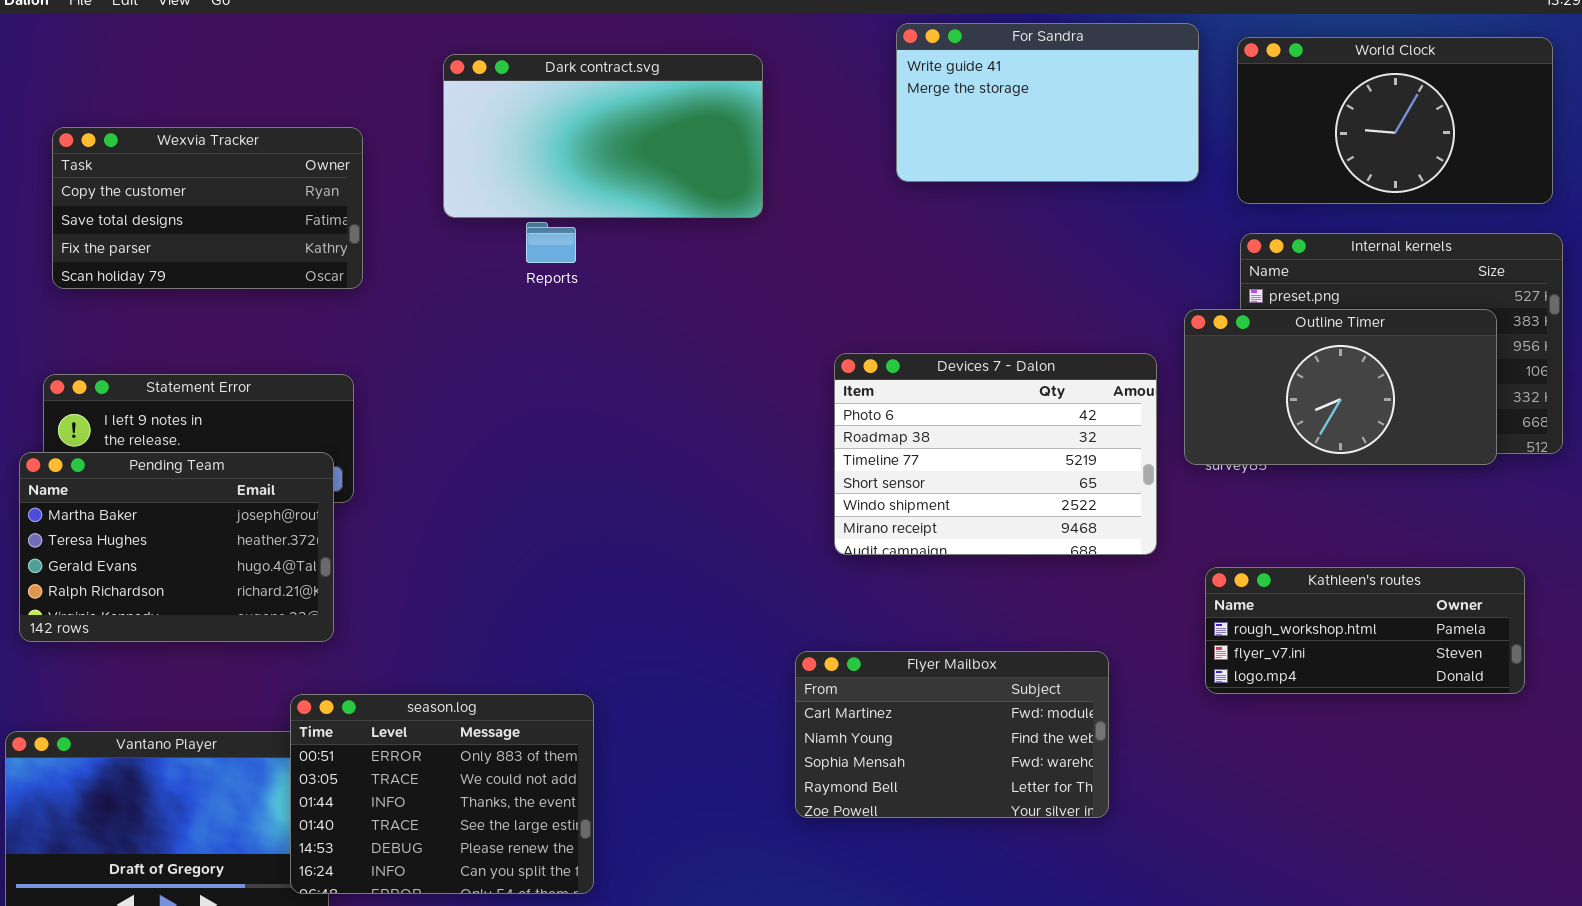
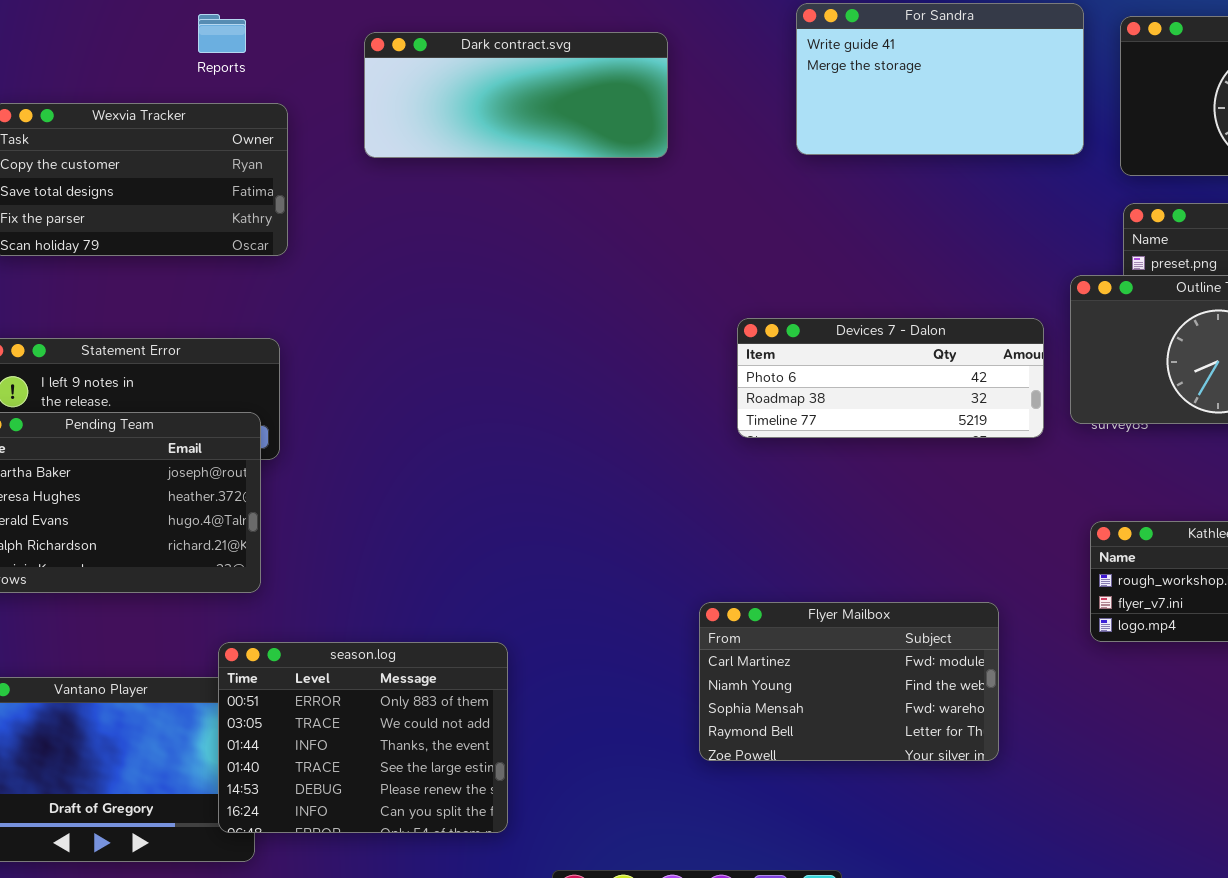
Dark contract.svg: [443,54,763,218] -> [364,32,668,158], resized
Reports: [526,222,576,263] -> [198,14,246,53], moved
Devices 7 - Dalon: [834,353,1157,555] -> [737,318,1044,438], resized

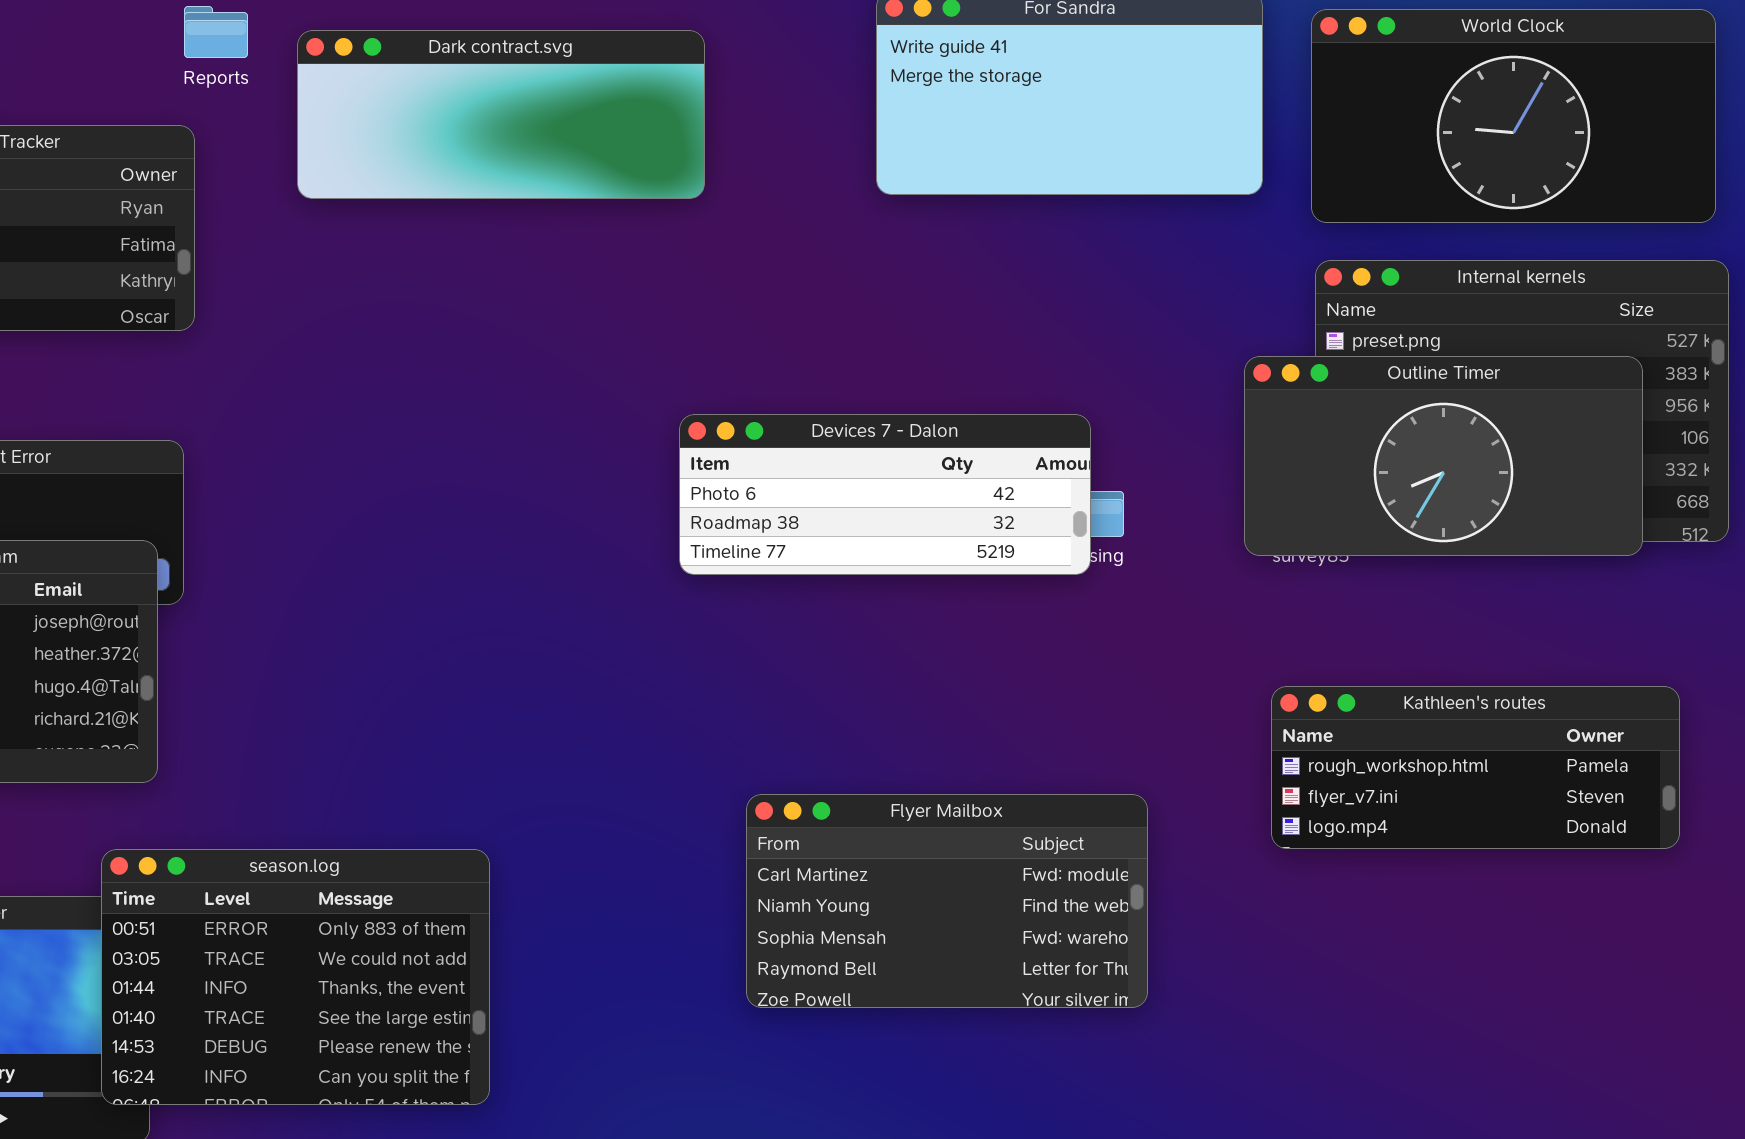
Reports: [198,14,246,53] -> [184,6,248,58], moved
Devices 7 - Dalon: [737,318,1044,438] -> [679,414,1091,575], moved

